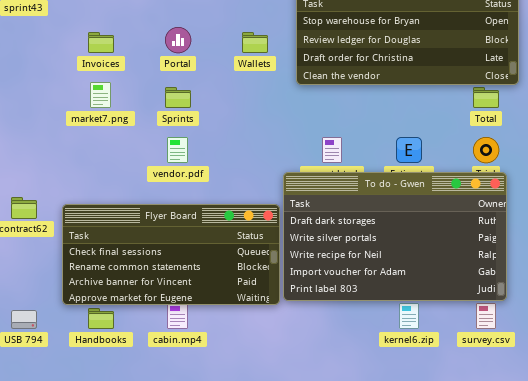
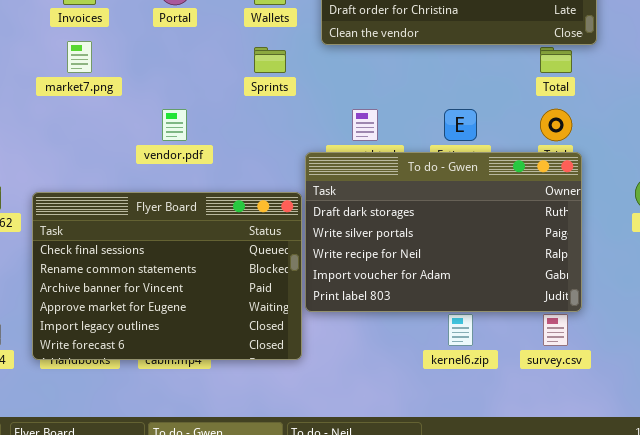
Sprints: [165,87,191,108] -> [254,47,286,73], moved
Flyer Board: [62,204,280,305] -> [32,192,302,360], resized

